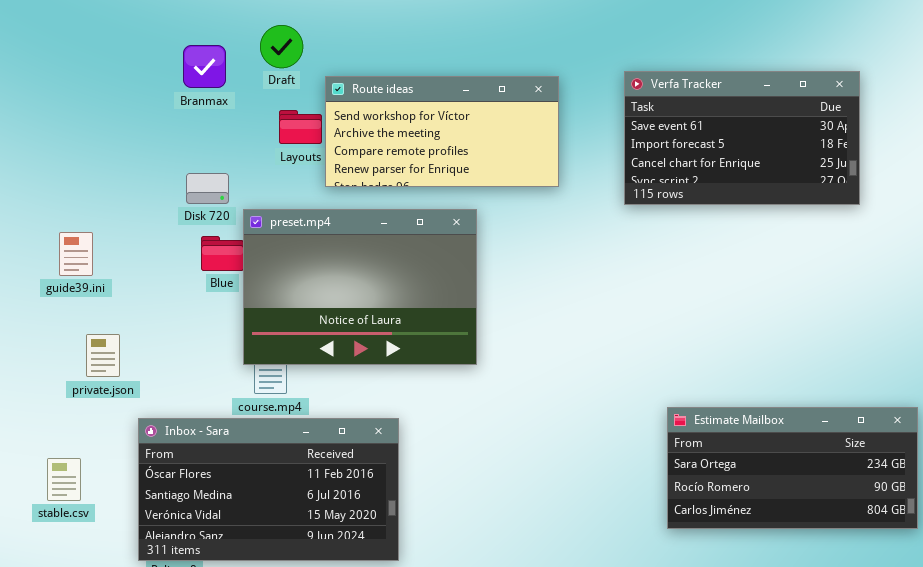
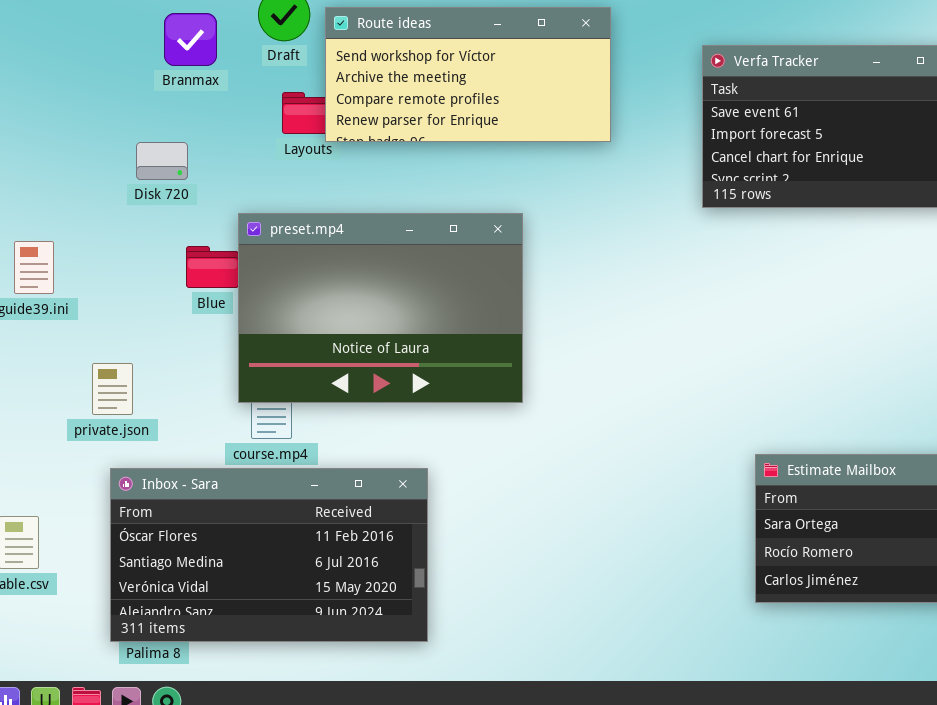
Route ideas: [325,76,559,187] -> [325,7,611,142], moved
Disk 720: [186,173,229,204] -> [136,142,188,180], moved
private.json: [86,334,120,377] -> [92,363,133,415], moved

